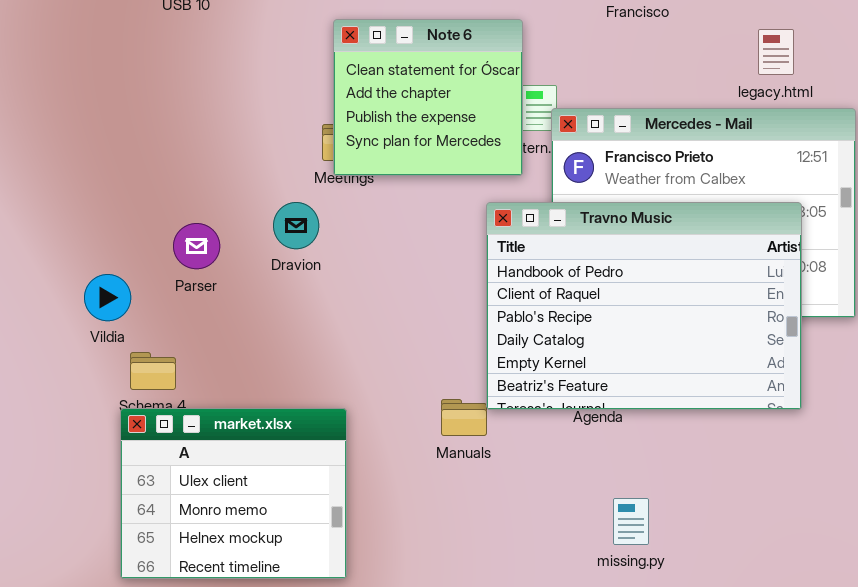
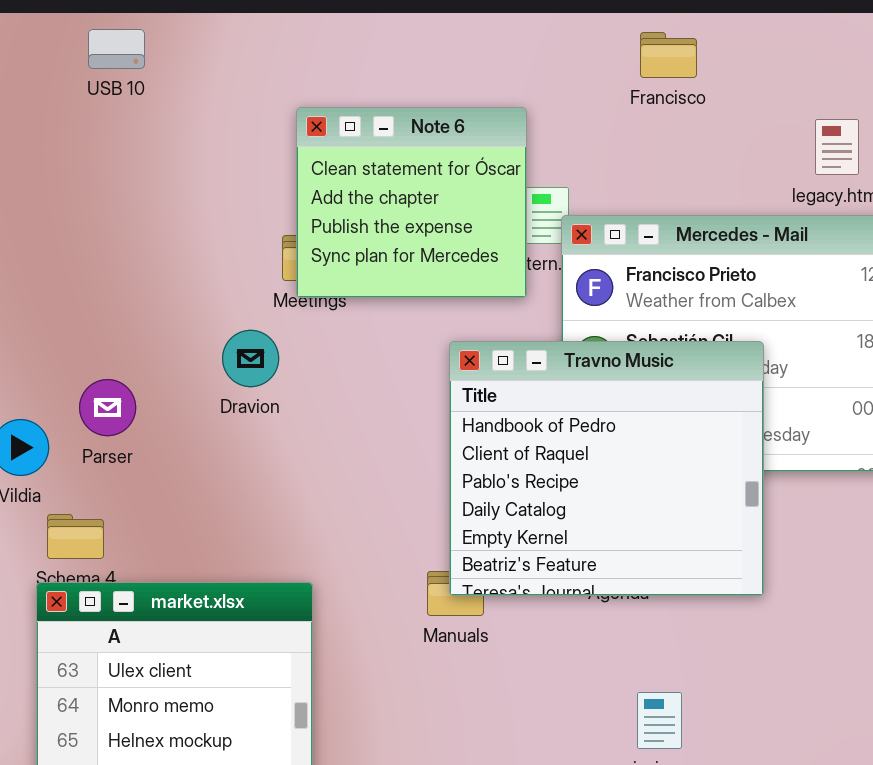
Travno Music: [486,202,802,410] -> [449,341,764,596], moved, resized
Parser: [173,223,220,269] -> [79,379,136,436], moved

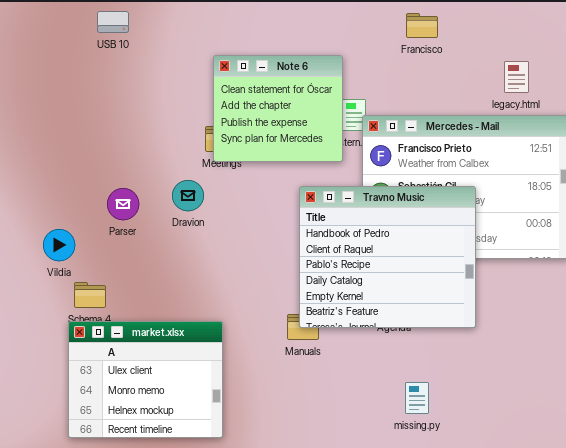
Parser: [79,379,136,436] -> [107,188,139,220], moved

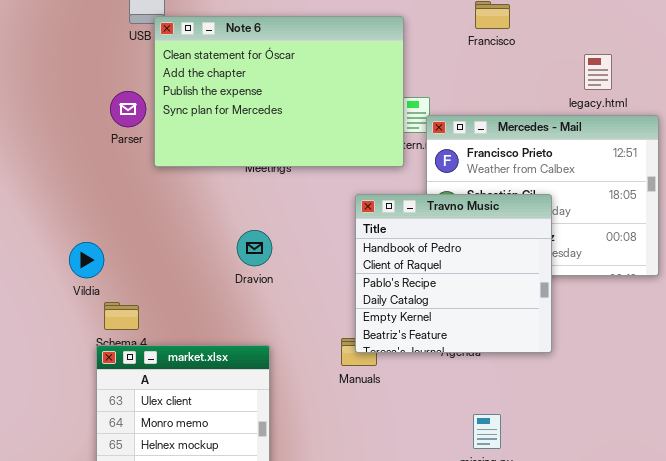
Note 6: [213,55,343,162] -> [154,16,404,167], resized
Dravion: [172,180,204,211] -> [237,230,272,266], moved
Parser: [107,188,139,220] -> [110,91,146,127], moved

